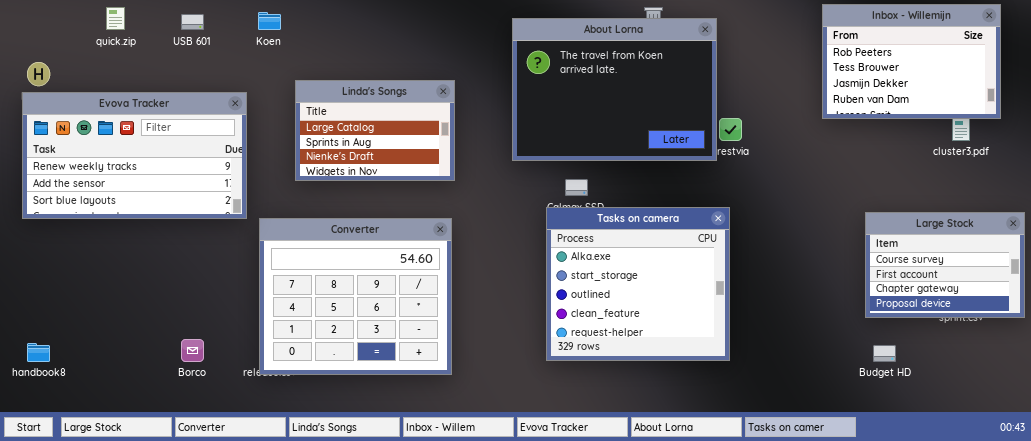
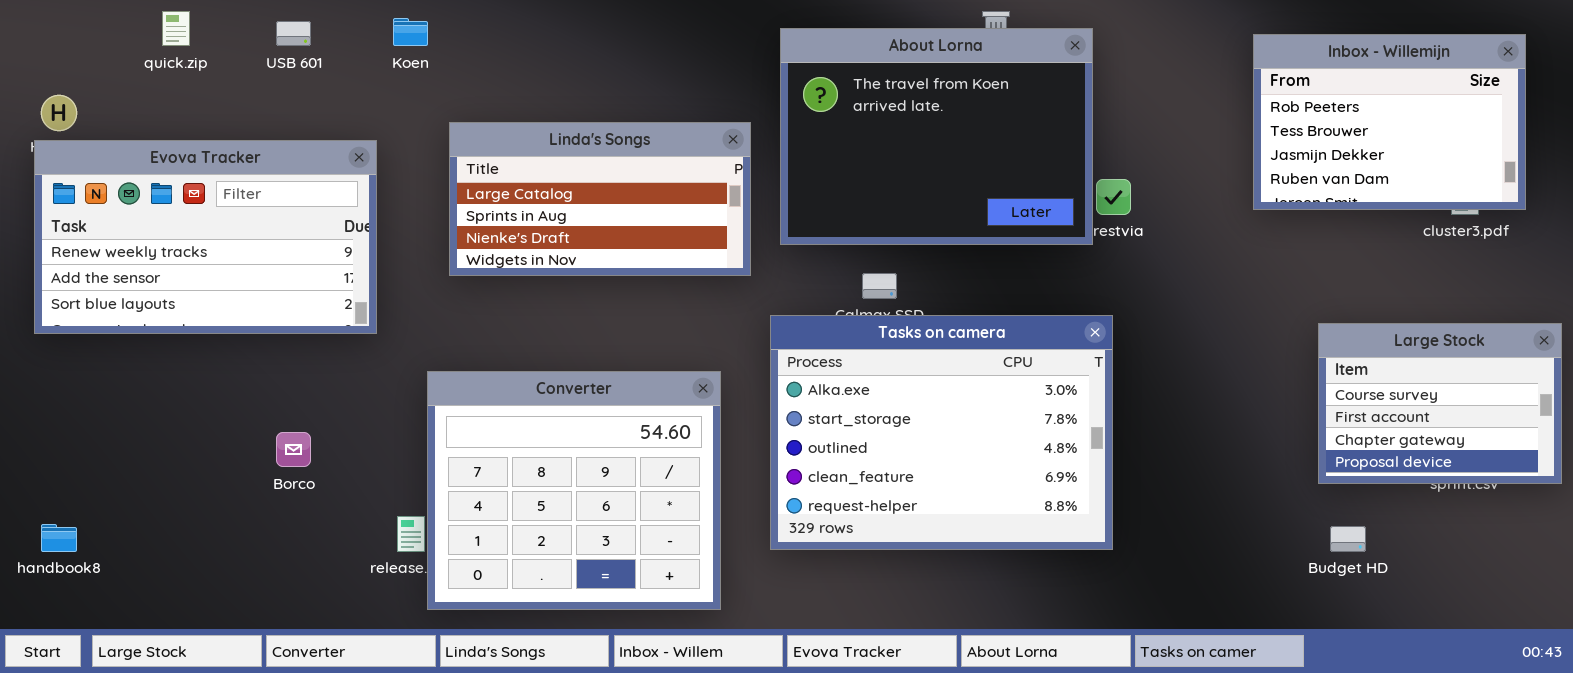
Inbox - Willemijn: [822,4,1001,119] -> [1253,34,1526,210], moved
Linda's Songs: [295,80,455,181] -> [449,122,751,276], resized
Tasks on camera: [546,207,730,361] -> [770,315,1113,550], resized
Converter: [259,218,452,375] -> [427,371,721,610], moved
Borco: [181,339,204,362] -> [276,432,311,467], moved

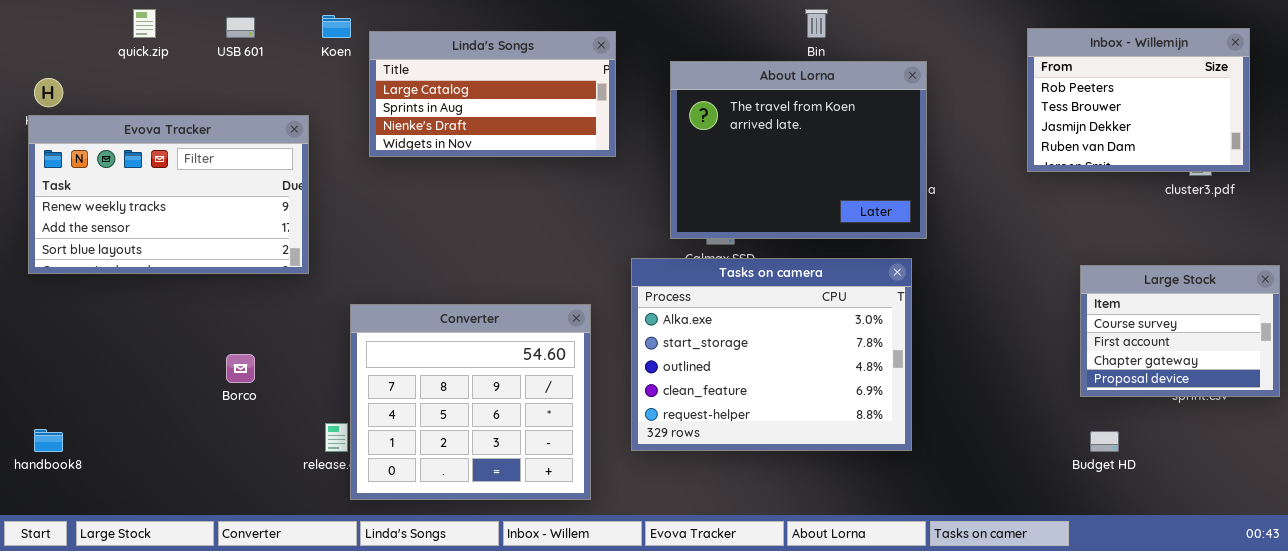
About Lorna: [780,28,1093,245] -> [670,61,927,239], moved
Linda's Songs: [449,122,751,276] -> [369,31,616,157], moved

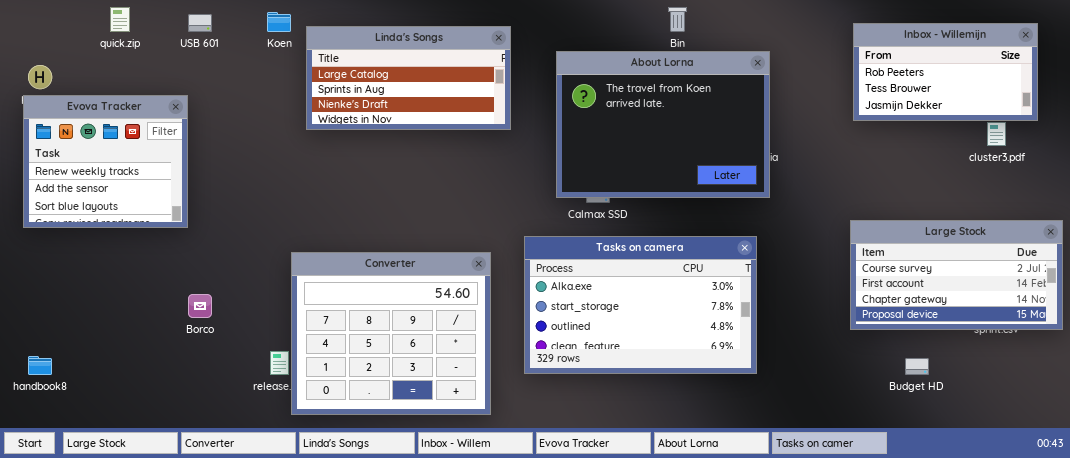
Inbox - Willemijn: [1027,28,1250,172] -> [853,23,1038,121], resized
Evova Tracker: [28,115,309,274] -> [23,95,188,228], resized
Tasks on camera: [631,258,912,451] -> [524,236,757,374], resized
Large Stock: [1080,265,1280,397] -> [850,220,1063,330], resized

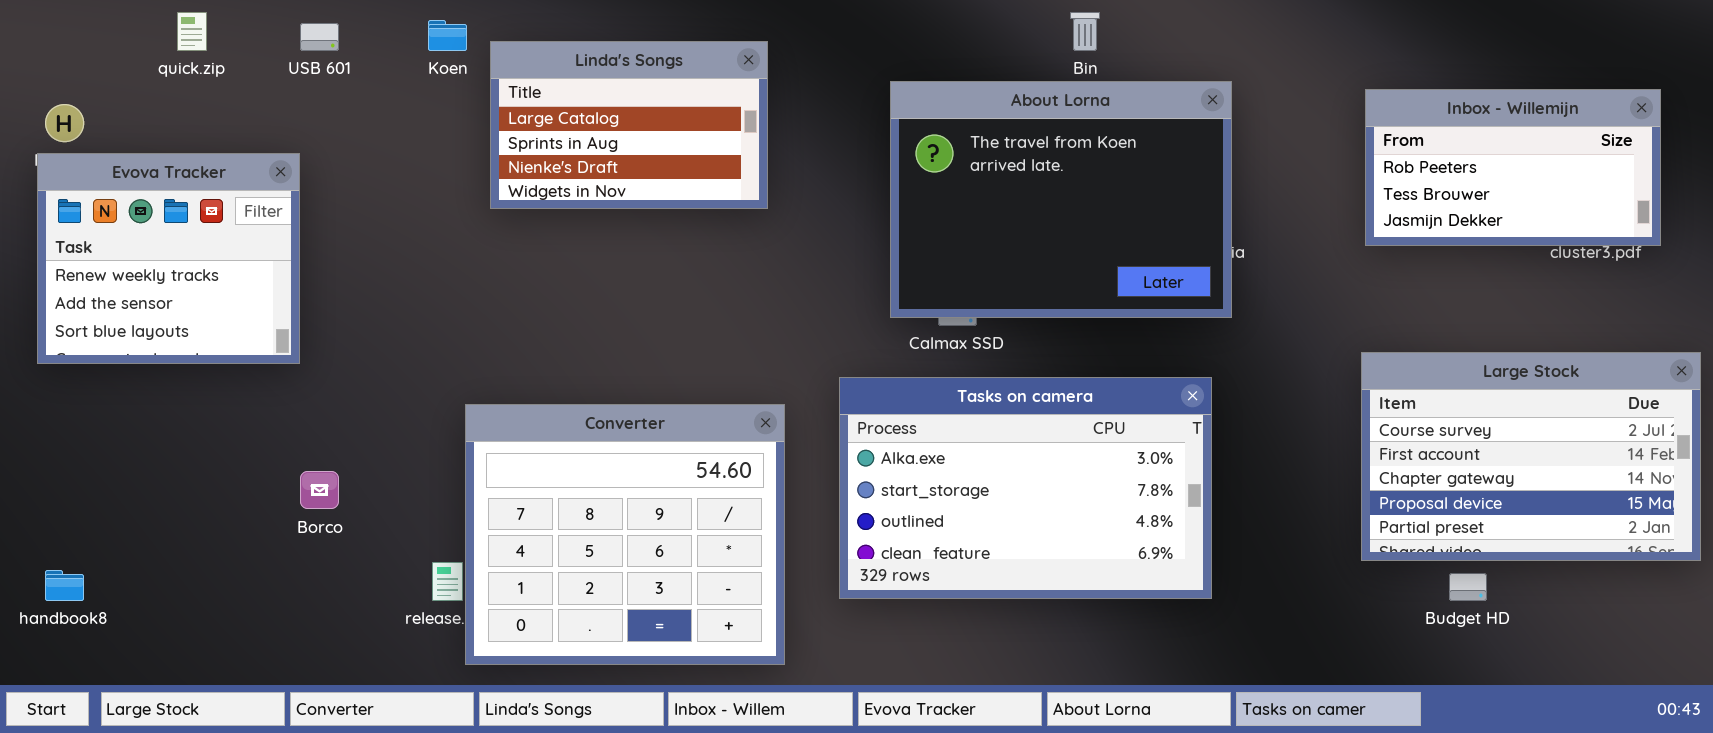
Inbox - Willemijn: [853,23,1038,121] -> [1365,89,1661,246], moved
Linda's Songs: [306,26,511,130] -> [490,41,768,209], resized
Large Stock: [850,220,1063,330] -> [1361,352,1701,561], resized

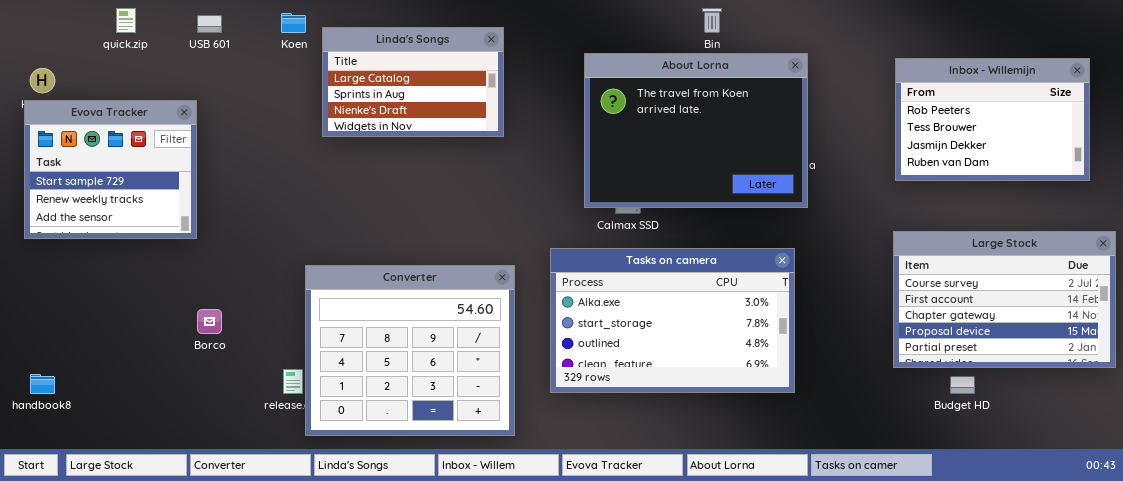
Inbox - Willemijn: [1365,89,1661,246] -> [895,58,1090,181], resized
Evova Tracker: [37,153,300,364] -> [24,100,197,239], scrolled up 1 row

